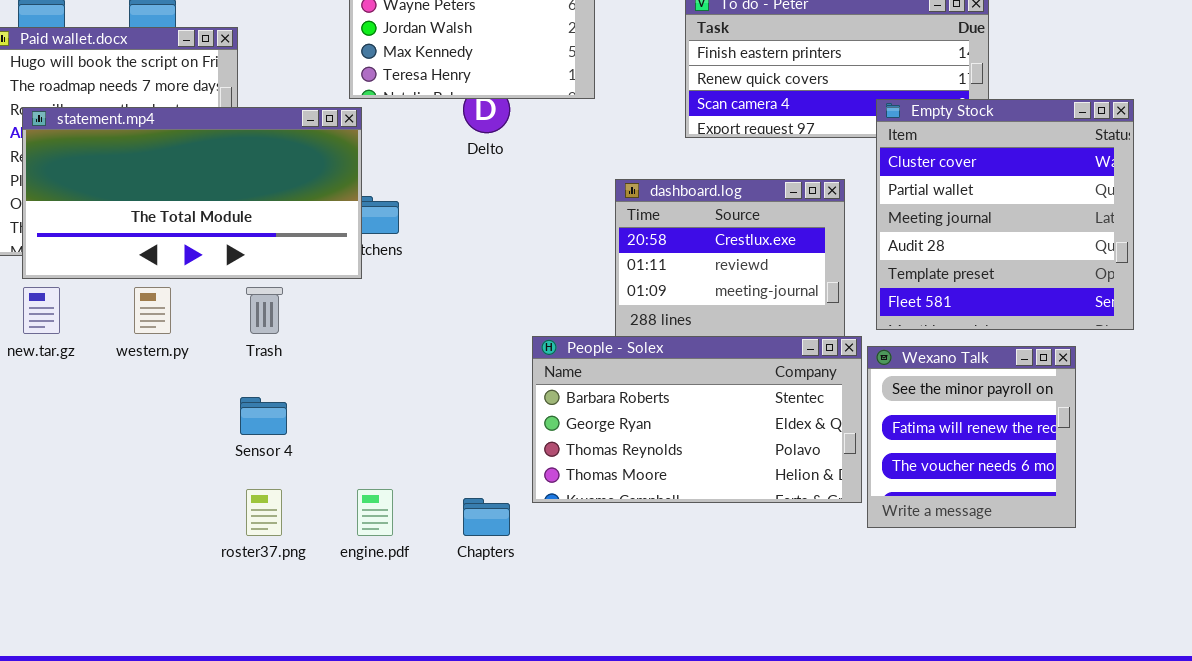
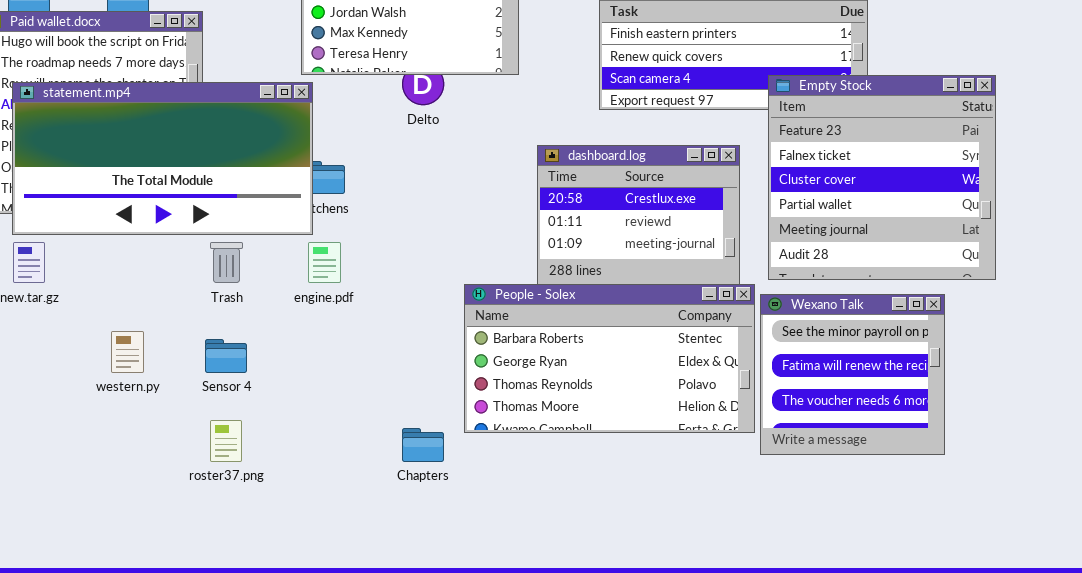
Empty Stock: [876,99,1134,330] -> [768,75,996,280], scrolled up 2 rows
western.py: [134,287,171,334] -> [111,331,144,373], moved
engine.pdf: [357,489,393,536] -> [308,242,341,283], moved

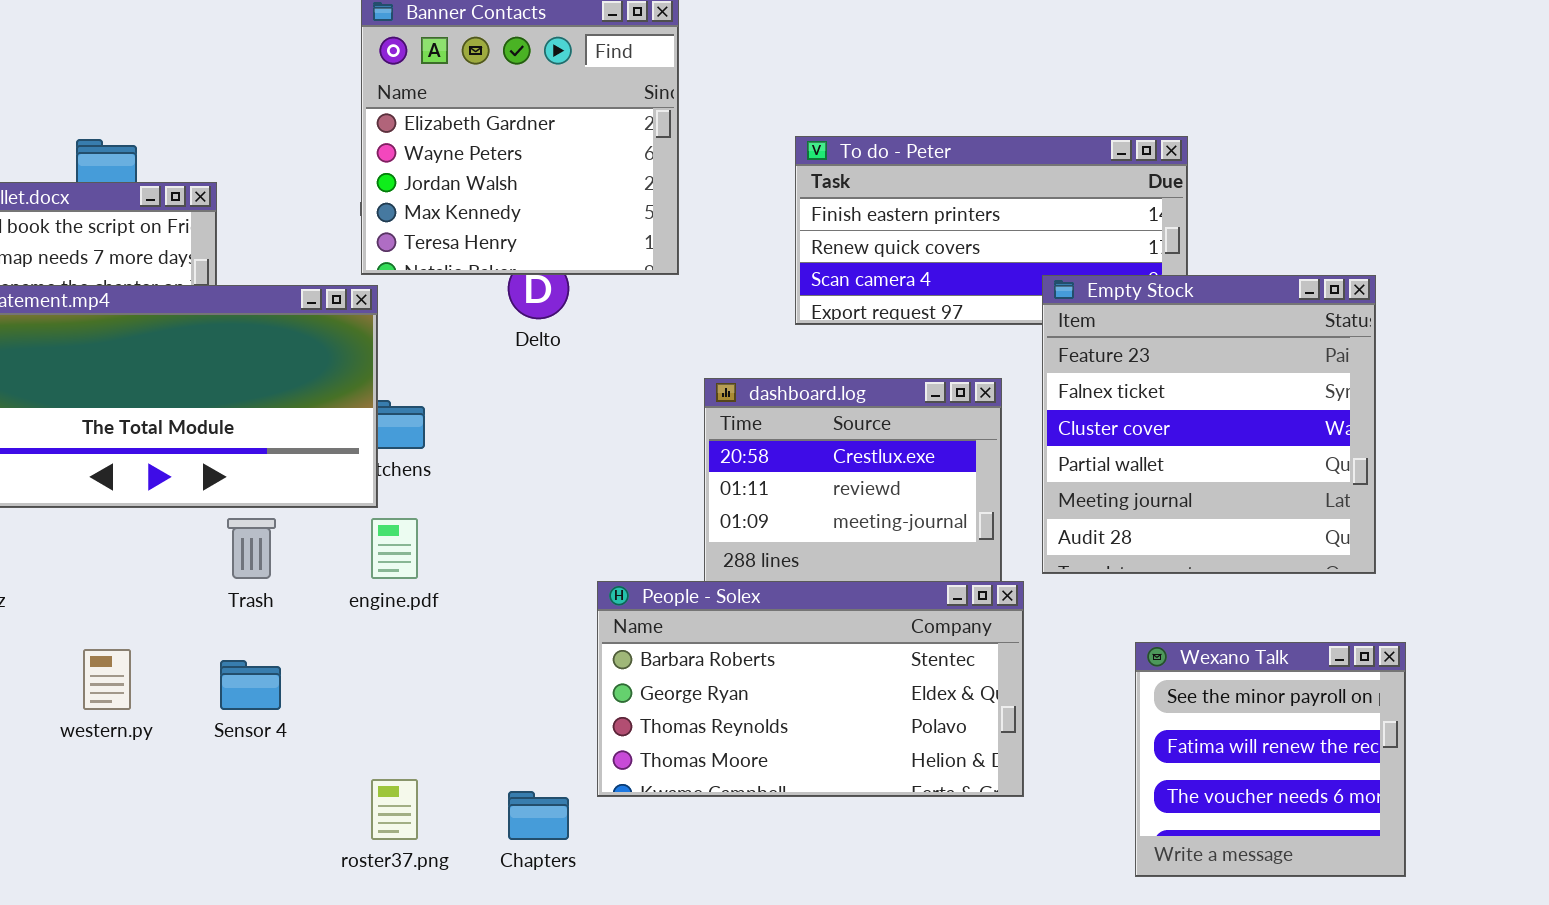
Wexano Talk: [760,294,945,455] -> [1135,642,1406,877], moved
roster37.png: [210,420,242,462] -> [371,779,418,840], moved

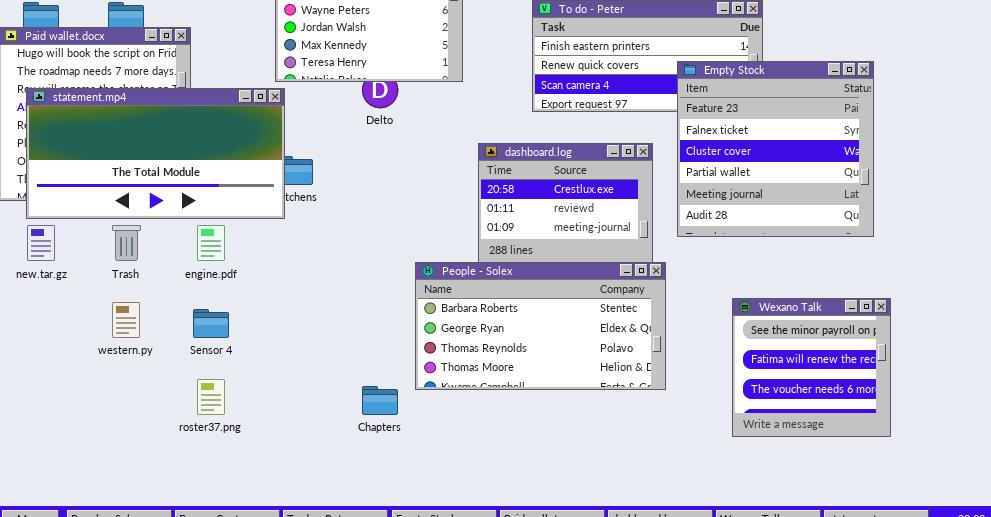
Empty Stock: [1042,275,1376,574] -> [677,61,874,237], moved
Trash: [227,518,276,579] -> [112,225,141,261], moved
engine.pdf: [371,518,418,579] -> [197,225,225,261], moved
roster37.png: [371,779,418,840] -> [197,379,225,415], moved

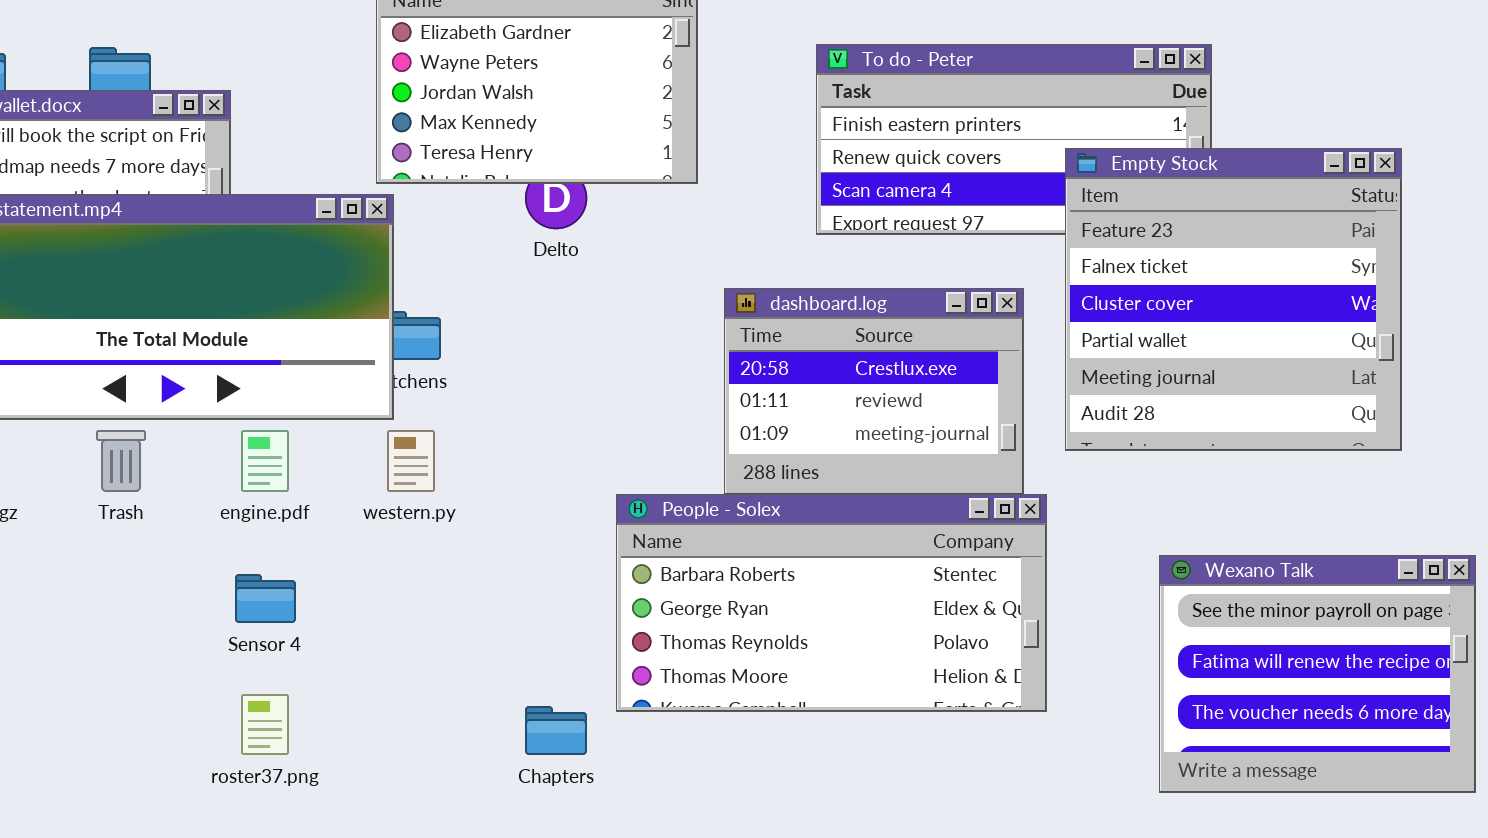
Wexano Talk: [732,298,891,437] -> [1159,555,1476,793], resized
western.py: [112,302,140,338] -> [387,430,435,492], moved

